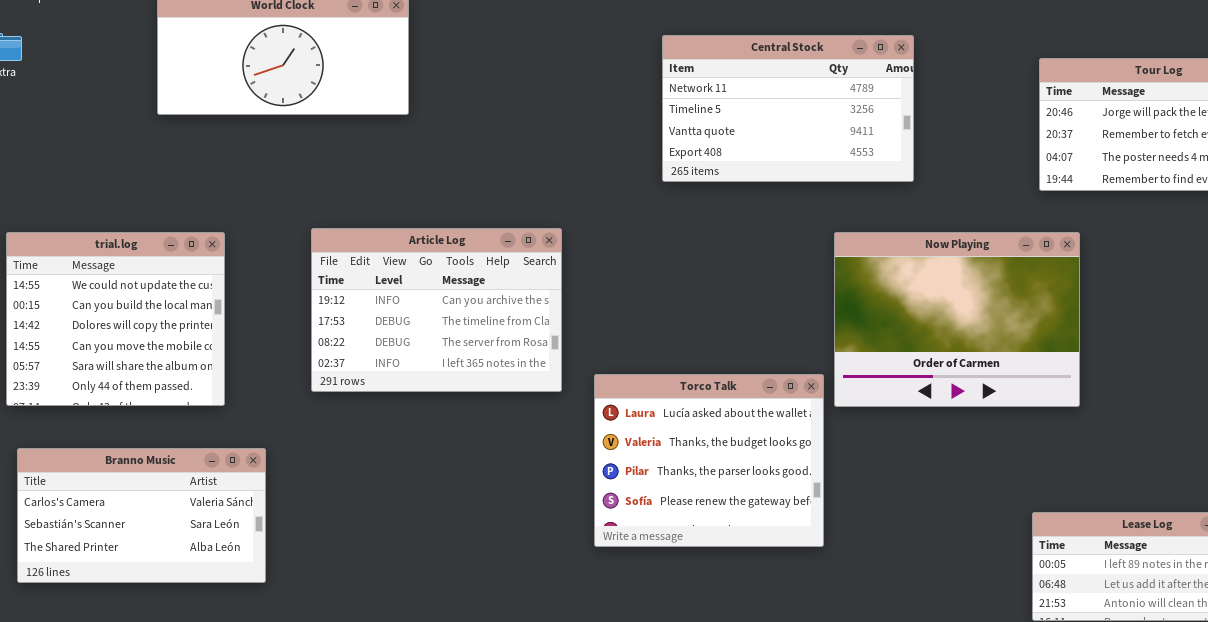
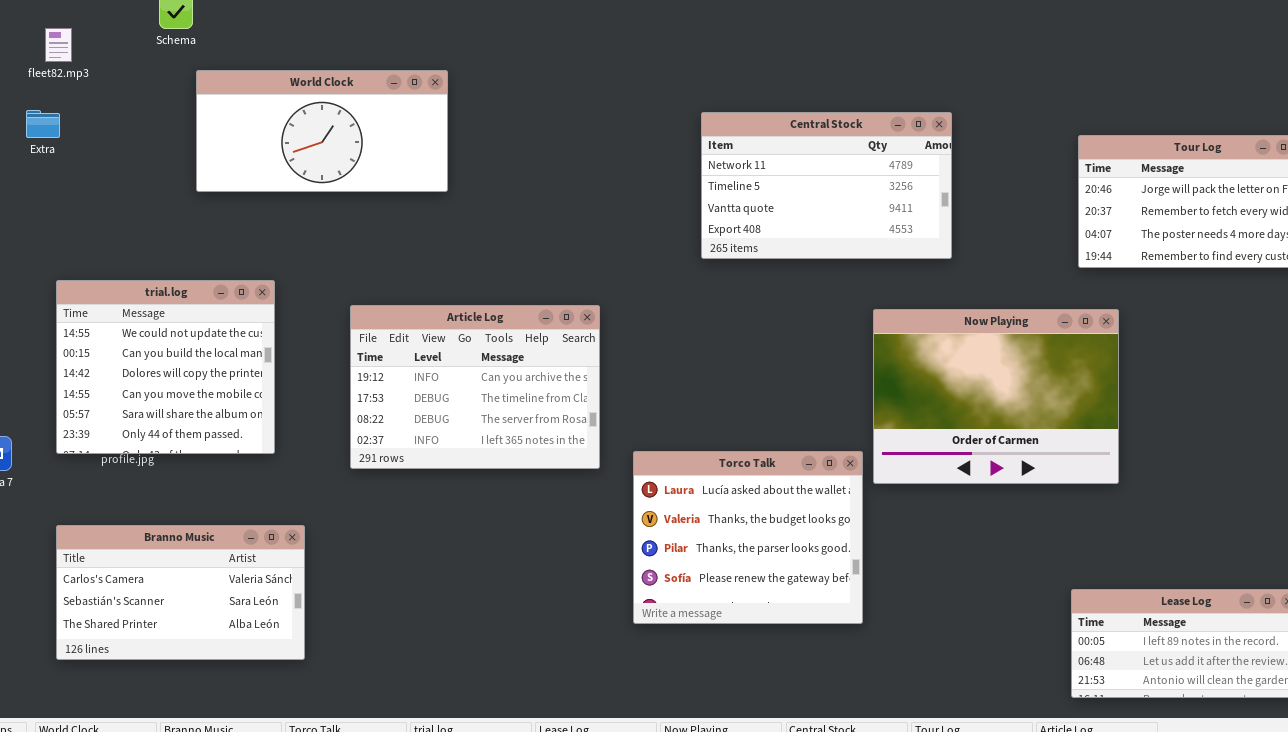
trial.log: [6,232,225,406] -> [56,280,275,454], moved

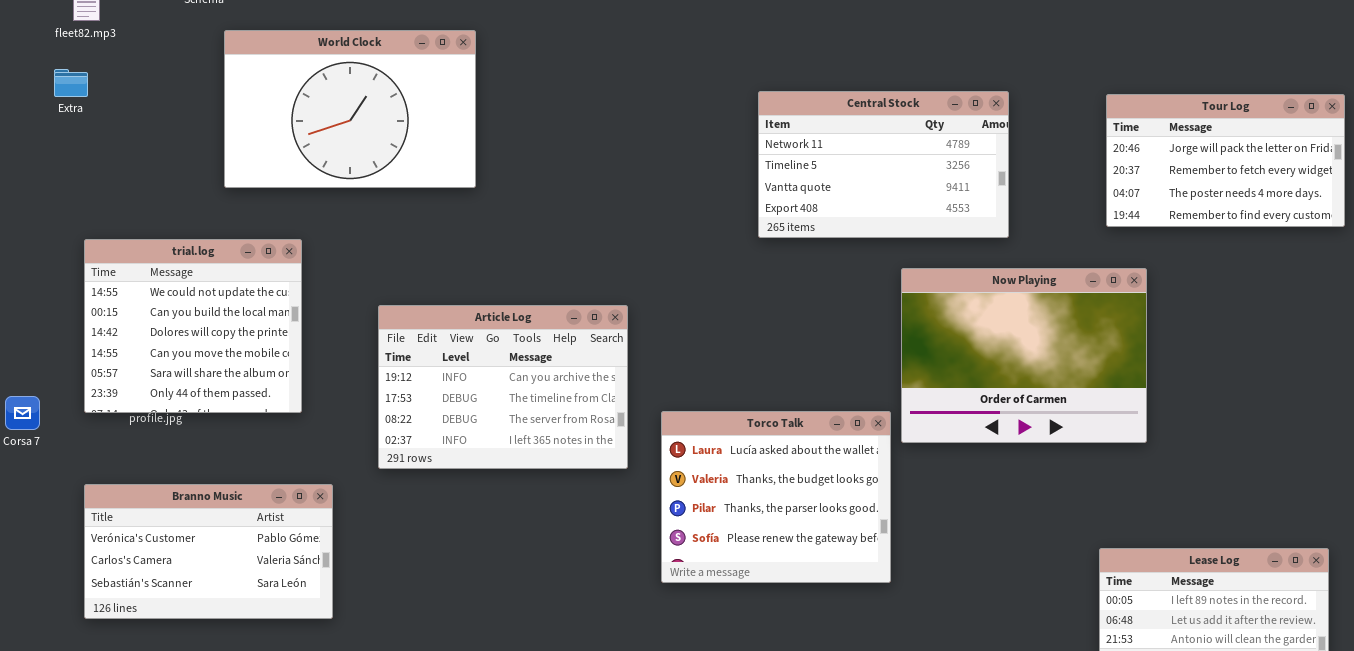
World Clock: [196,70,448,192] -> [224,30,476,188], resized
Central Stock: [701,112,952,259] -> [758,91,1009,238], moved
Article Log: [350,305,600,469] -> [378,305,628,469], moved
Branno Music: [56,525,305,660] -> [84,484,333,619], scrolled up 1 row

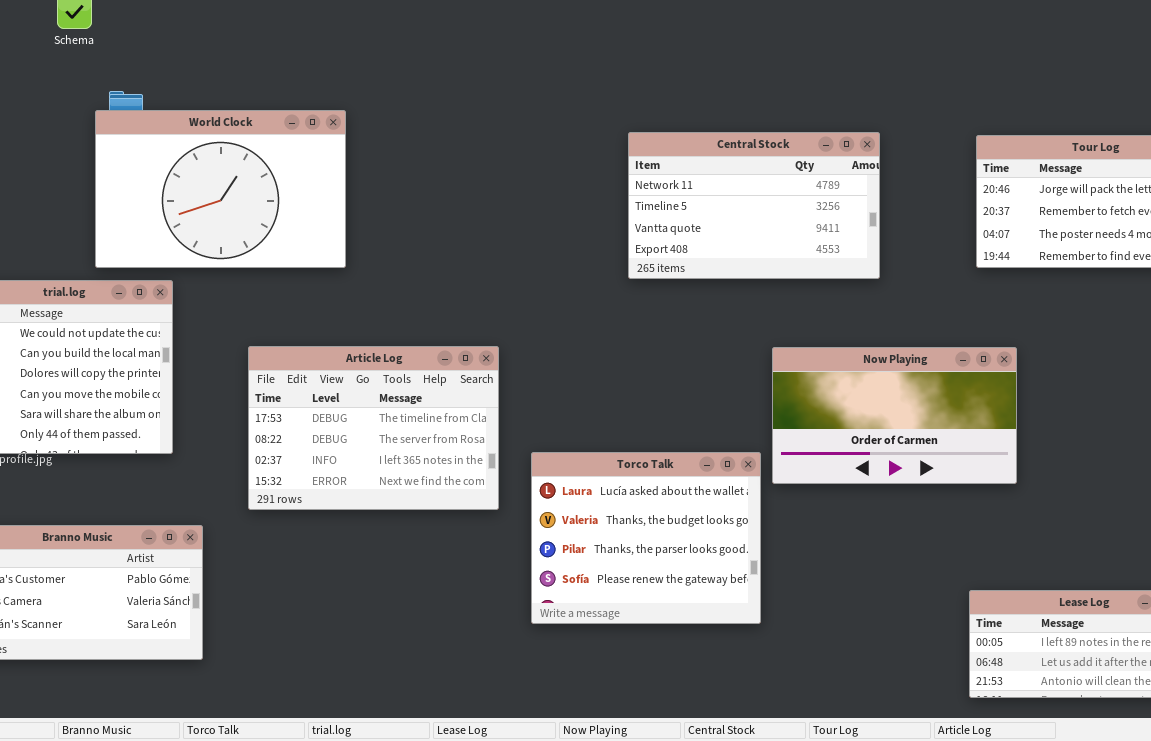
World Clock: [224,30,476,188] -> [95,110,346,268], moved
Now Playing: [901,268,1147,443] -> [772,347,1017,484], resized
Article Log: [378,305,628,469] -> [248,346,499,510], scrolled down 1 row

